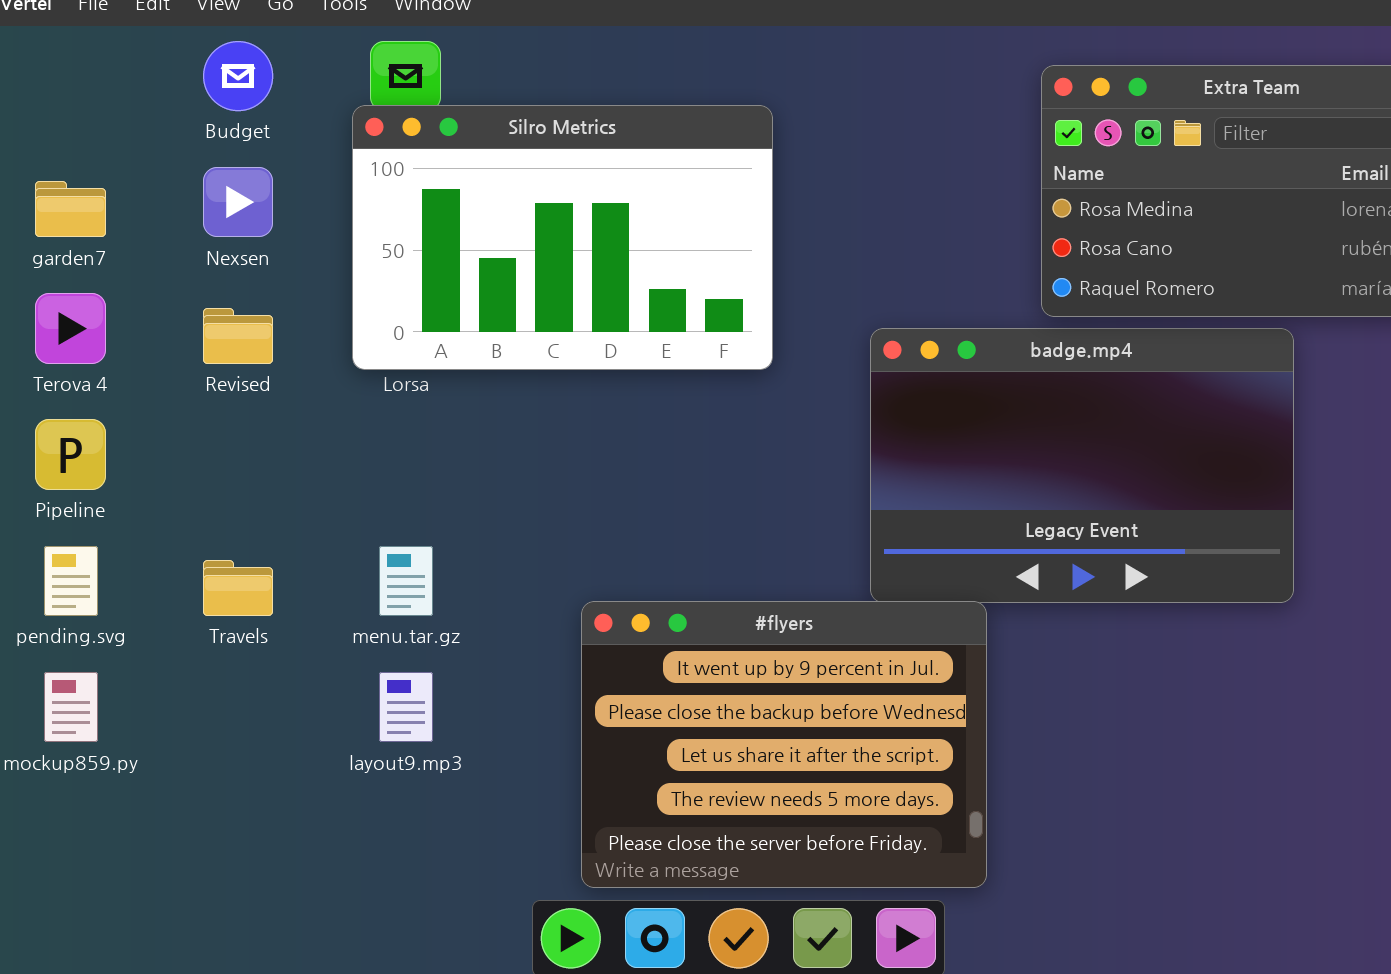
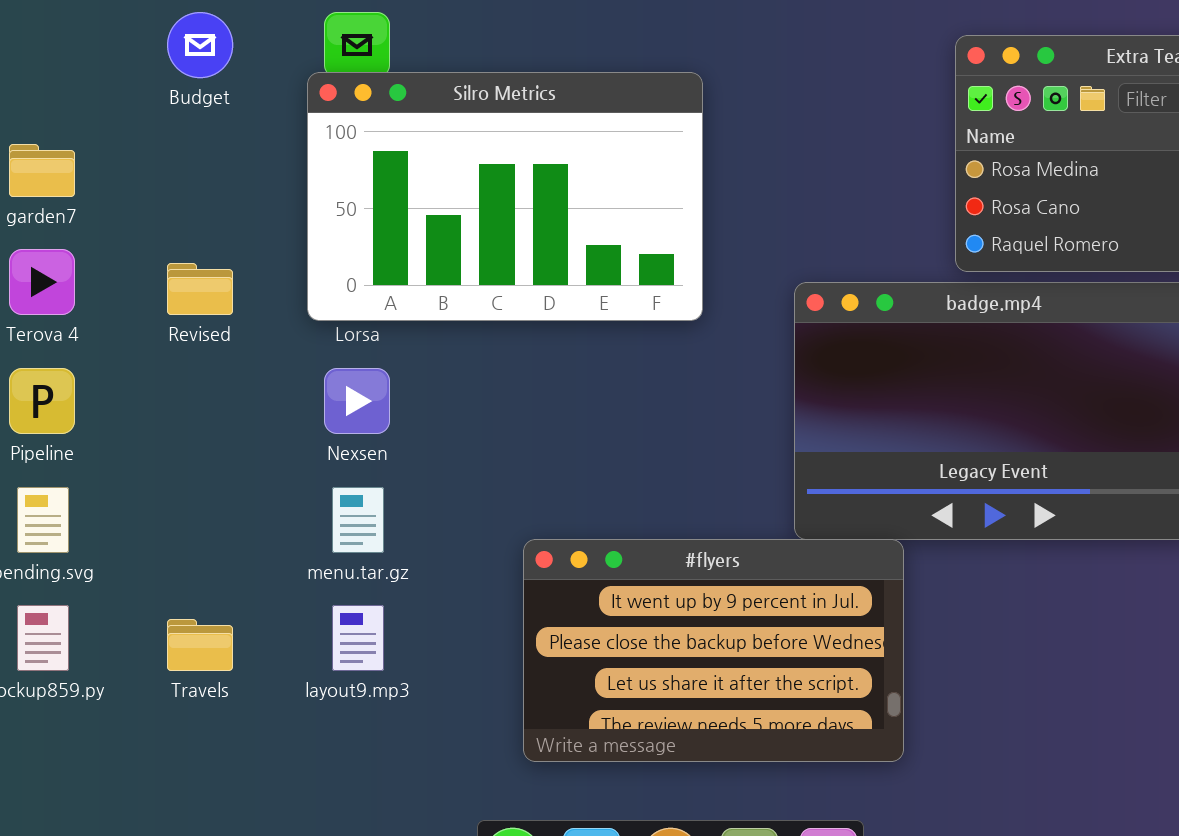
Nexsen: [203,167,273,237] -> [324,368,390,434], moved
Travels: [203,560,273,616] -> [167,619,233,671], moved
#flyers: [581,601,987,888] -> [523,539,904,762], resized

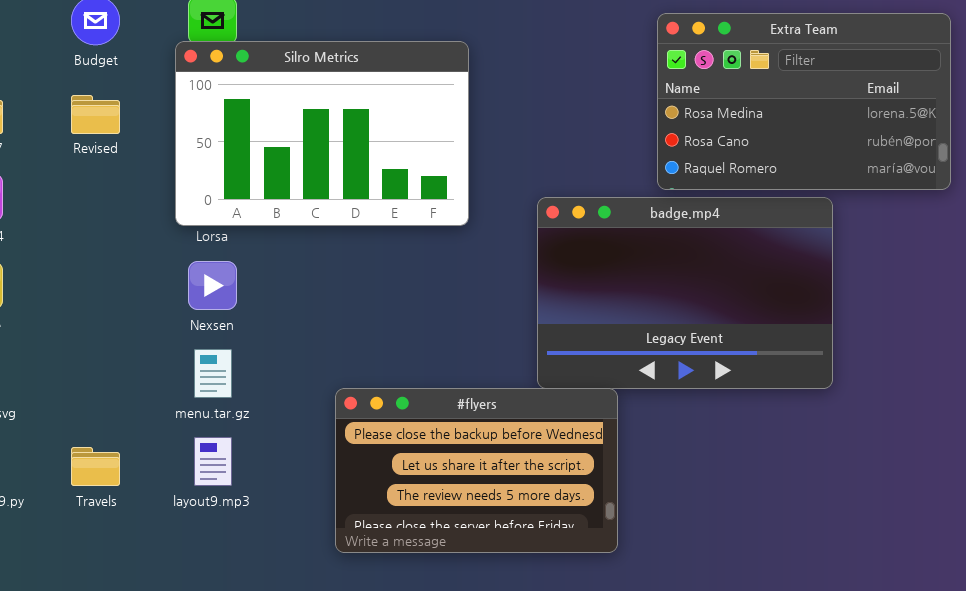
Revised: [167,263,233,315] -> [71,95,120,134], moved
#flyers: [523,539,904,762] -> [335,388,618,553], scrolled down 1 row

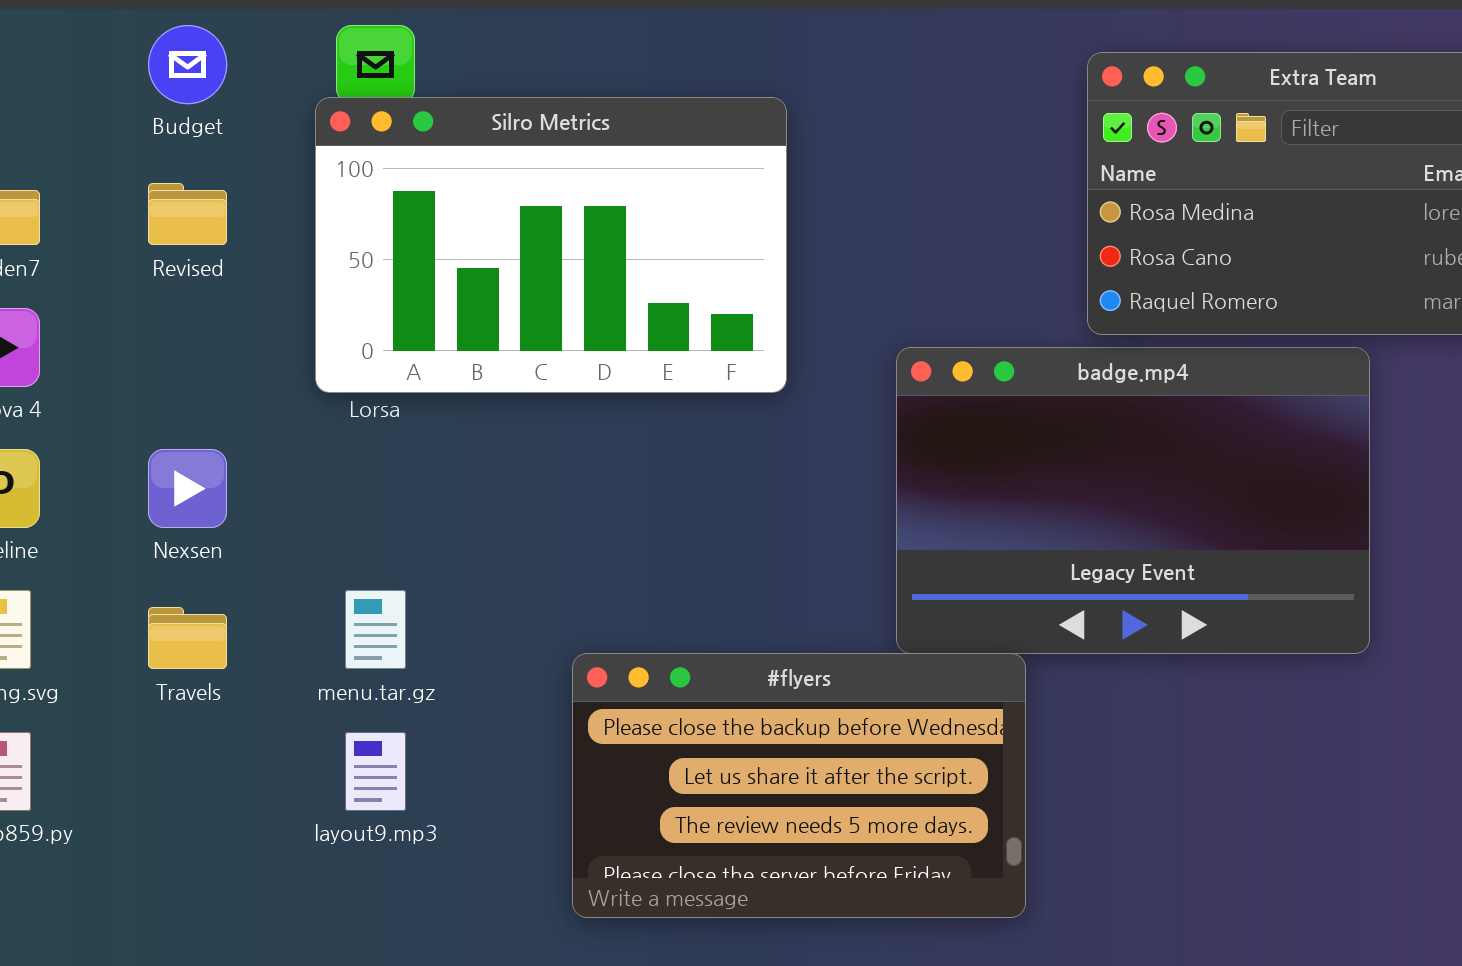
Nexsen: [188,261,237,310] -> [148,449,227,528], moved
Travels: [71,447,120,486] -> [148,607,227,669], moved

